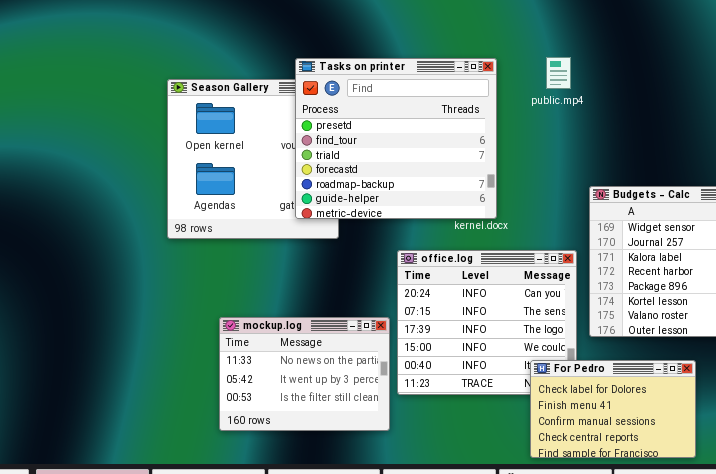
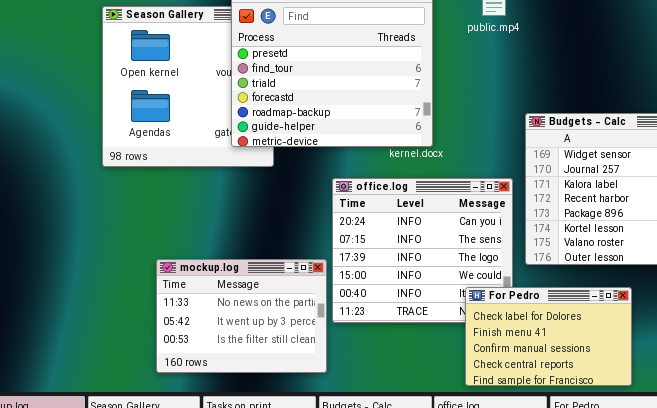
mockup.log: [219,317,390,431] -> [156,259,327,373], moved

